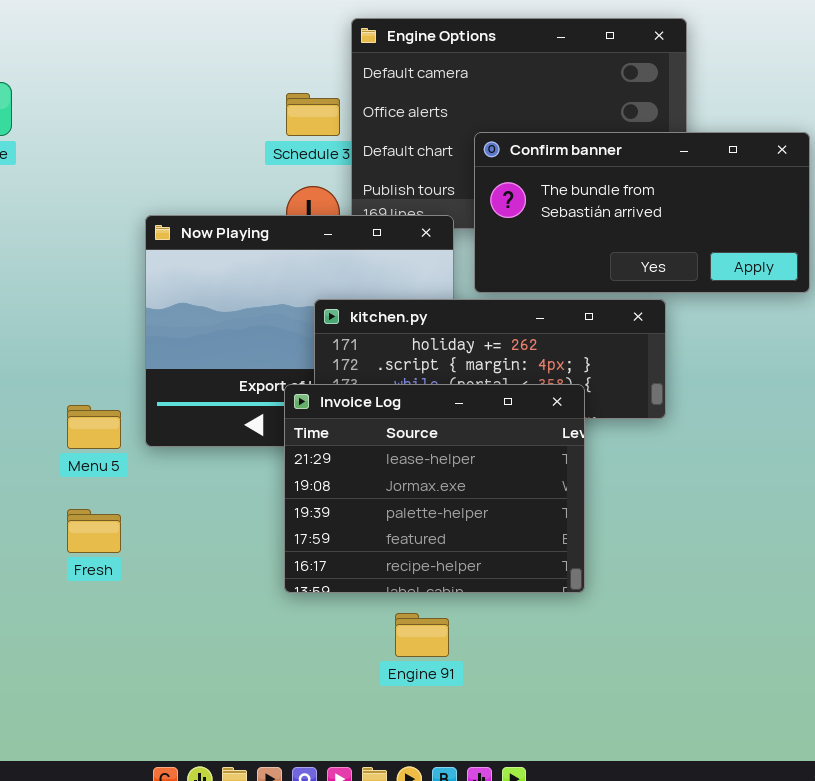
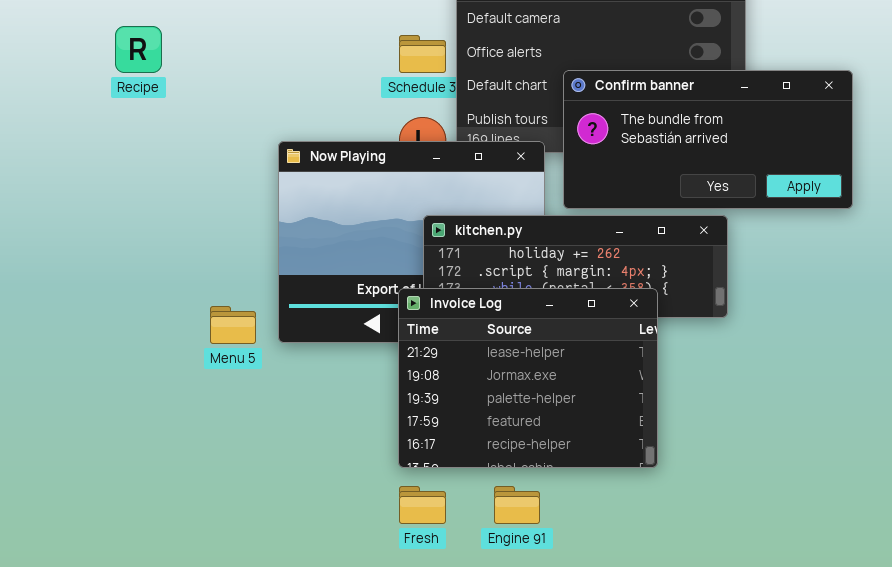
Fresh: [67,509,121,553] -> [399,486,446,524], moved

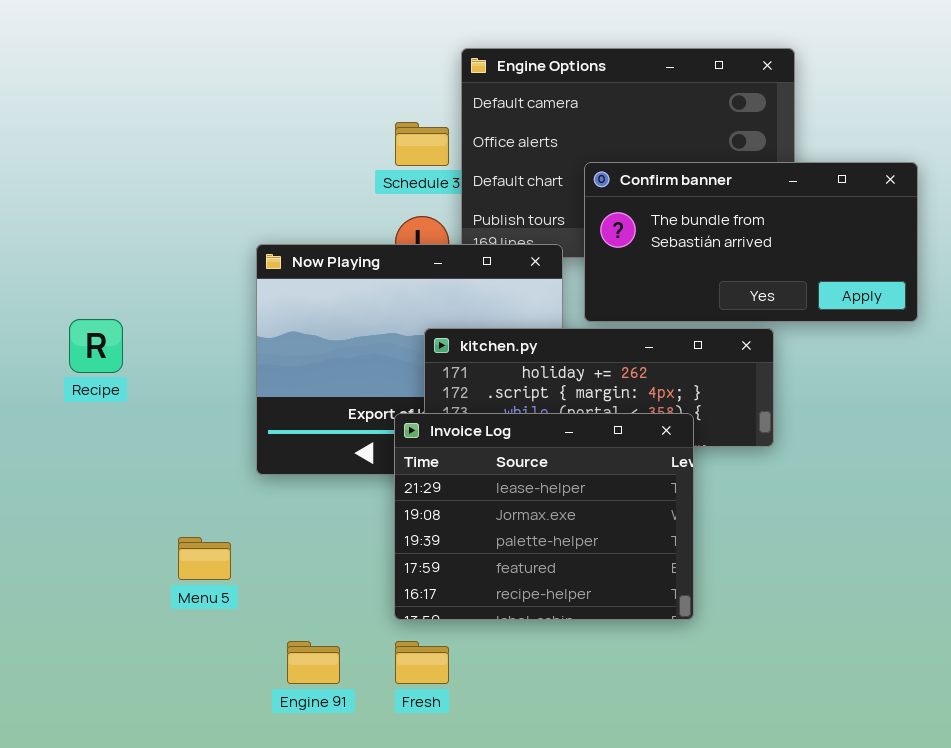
Recipe: [115,26,162,73] -> [69,319,123,373], moved
Menu 5: [210,306,256,344] -> [178,537,231,580], moved
Engine 91: [494,486,540,524] -> [287,641,340,684], moved

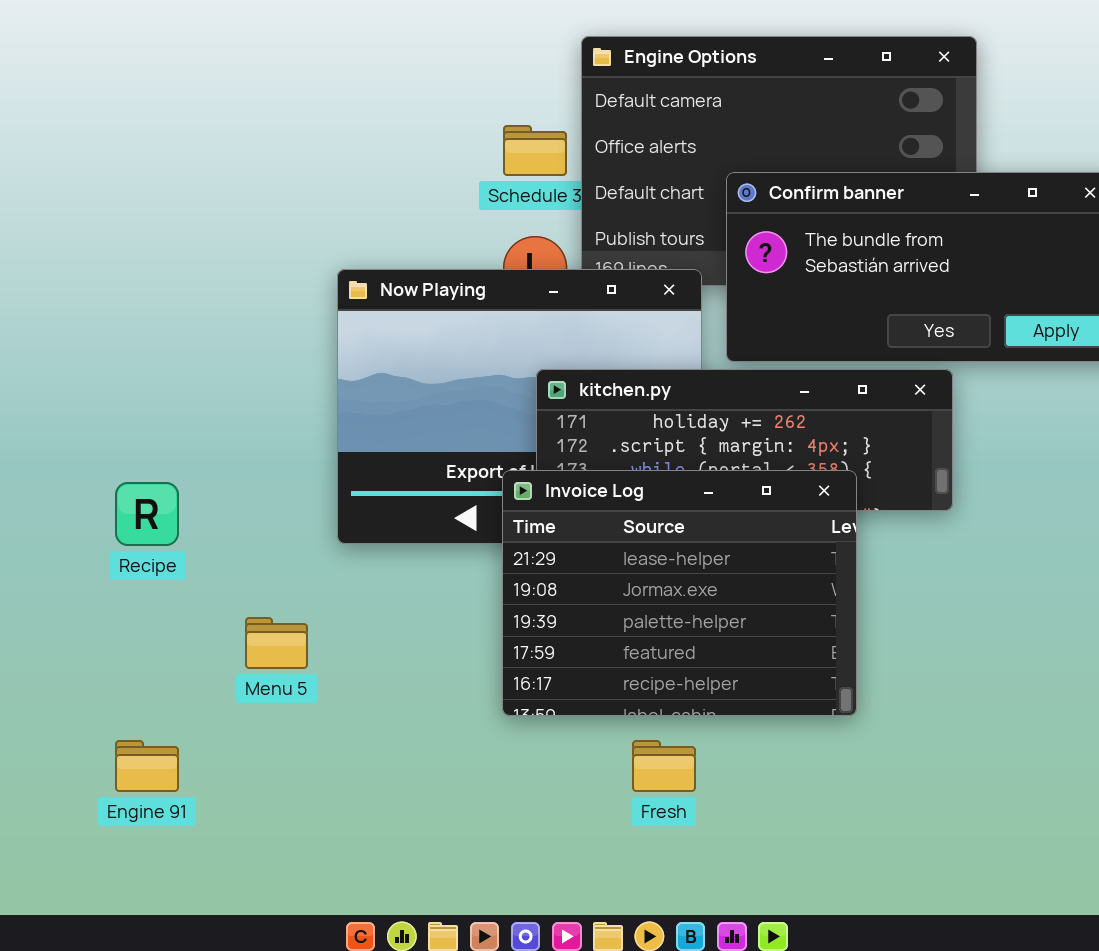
Recipe: [69,319,123,373] -> [115,482,179,546], moved
Engine 91: [287,641,340,684] -> [115,740,179,792], moved
Fresh: [395,641,449,684] -> [632,740,696,792], moved

